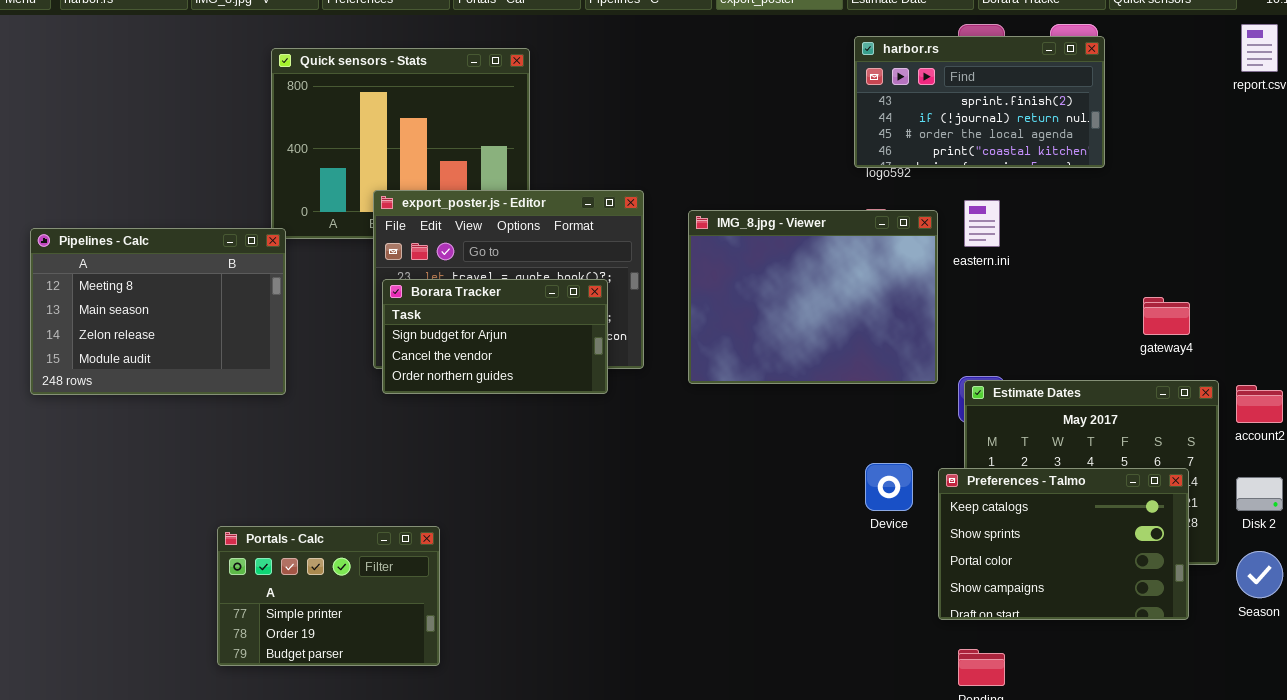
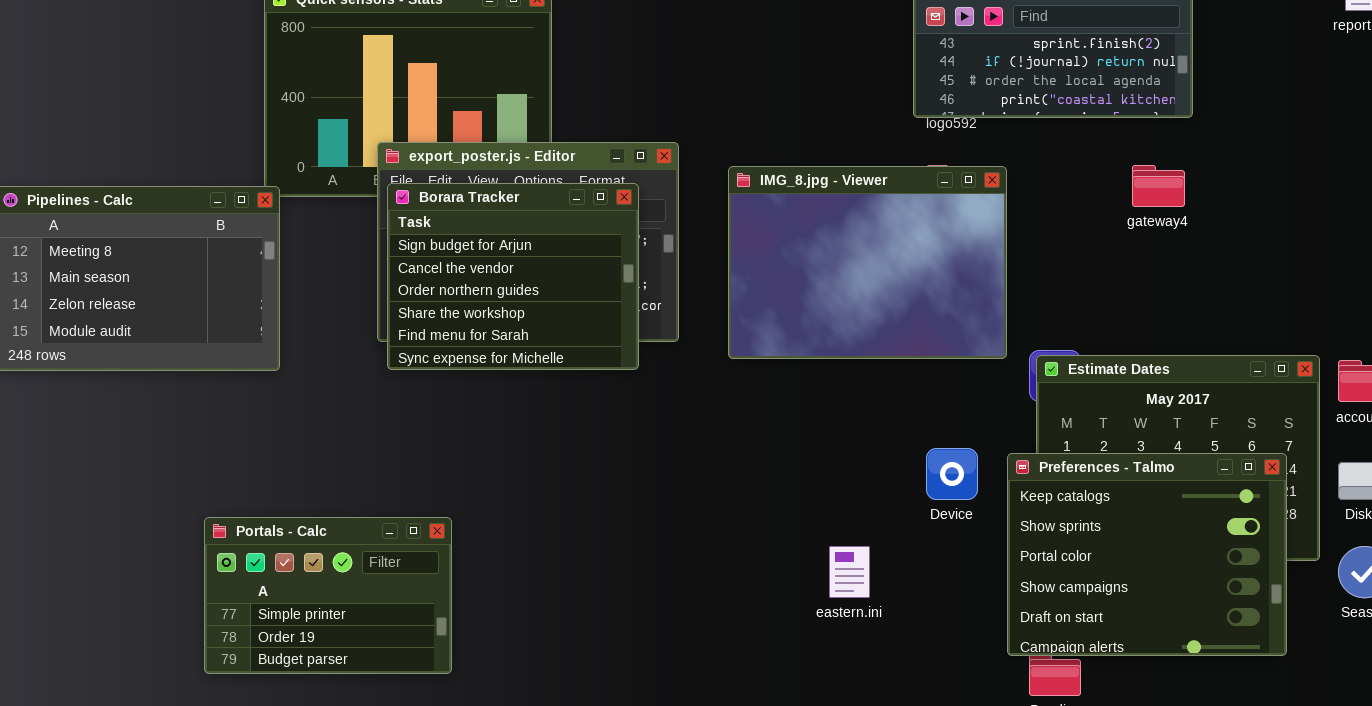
eastern.ini: [964,200,1000,247] -> [829,546,870,598], moved
Borara Tracker: [382,279,608,394] -> [387,183,639,370], resized
gateway4: [1143,297,1190,335] -> [1132,165,1185,207], moved
Preferences - Talmo: [938,468,1189,620] -> [1007,453,1287,656], resized

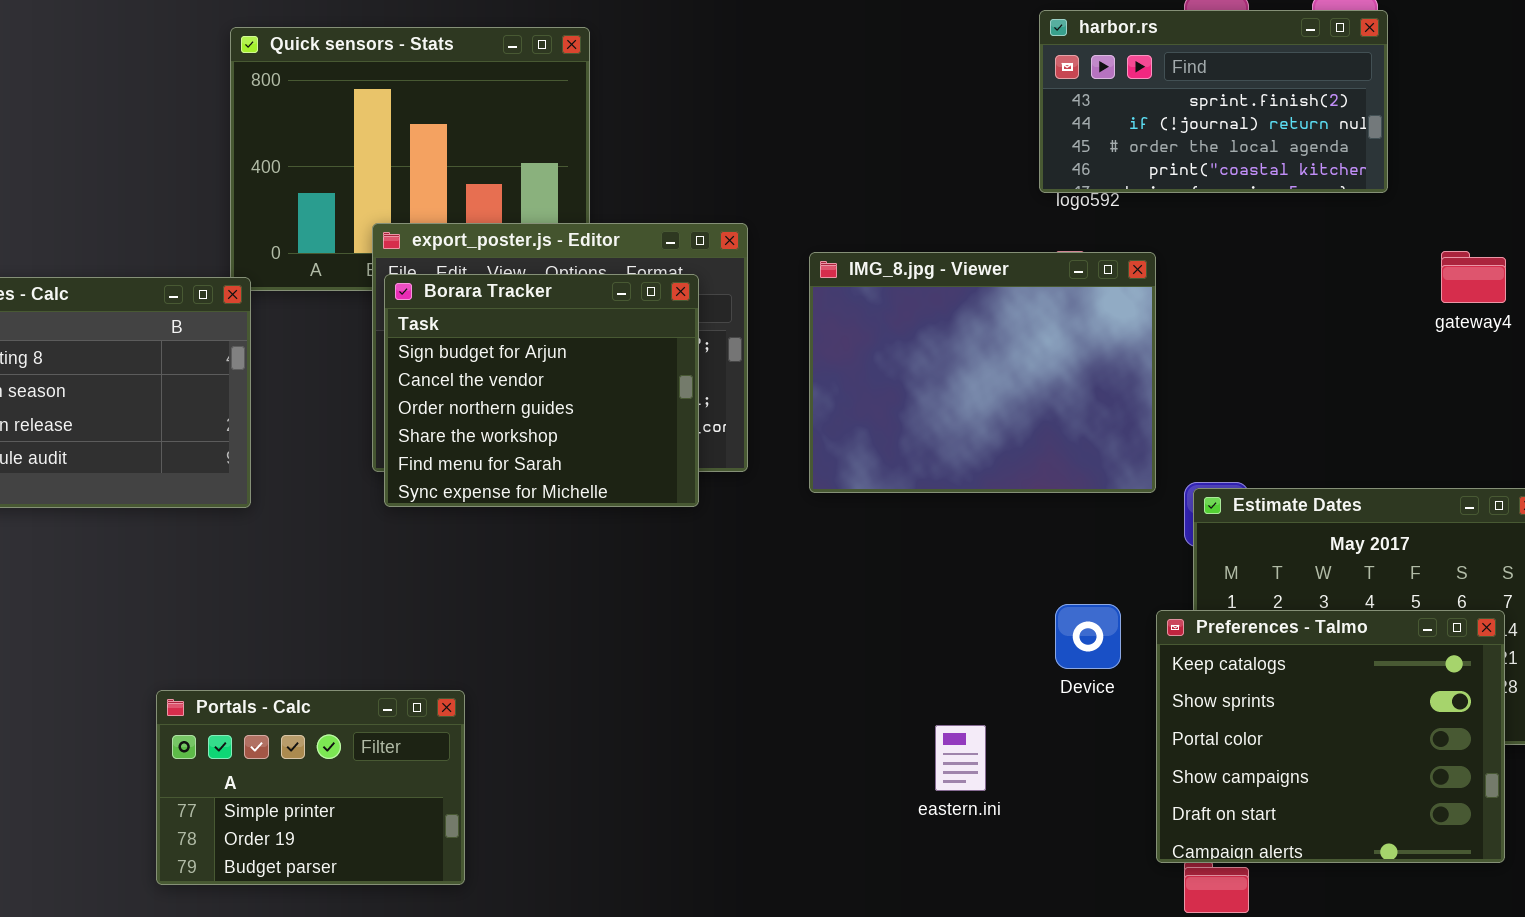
gateway4: [1132,165,1185,207] -> [1441,251,1506,303], moved

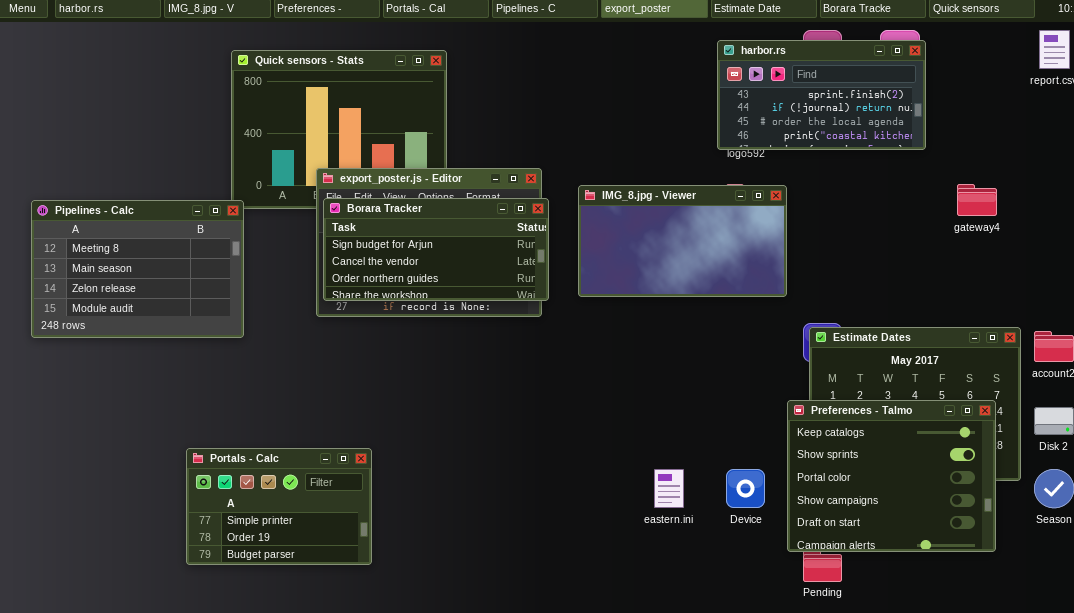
IMG_8.jpg - Viewer: [809,252,1156,493] -> [578,185,787,297], resized
Borara Tracker: [384,274,699,507] -> [323,198,549,301], resized
Device: [1055,604,1121,669] -> [726,469,765,508], moved

